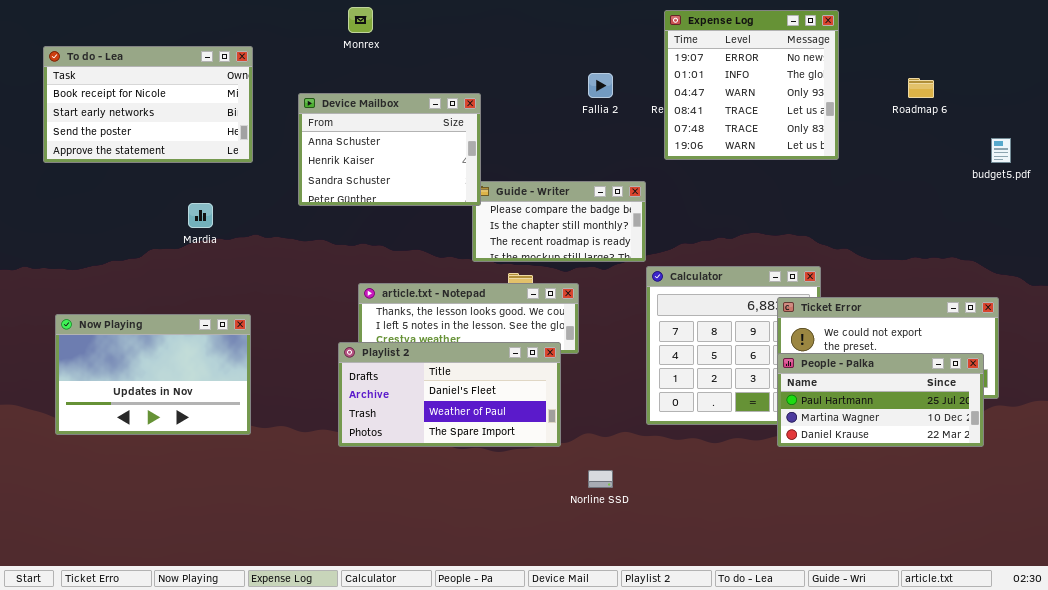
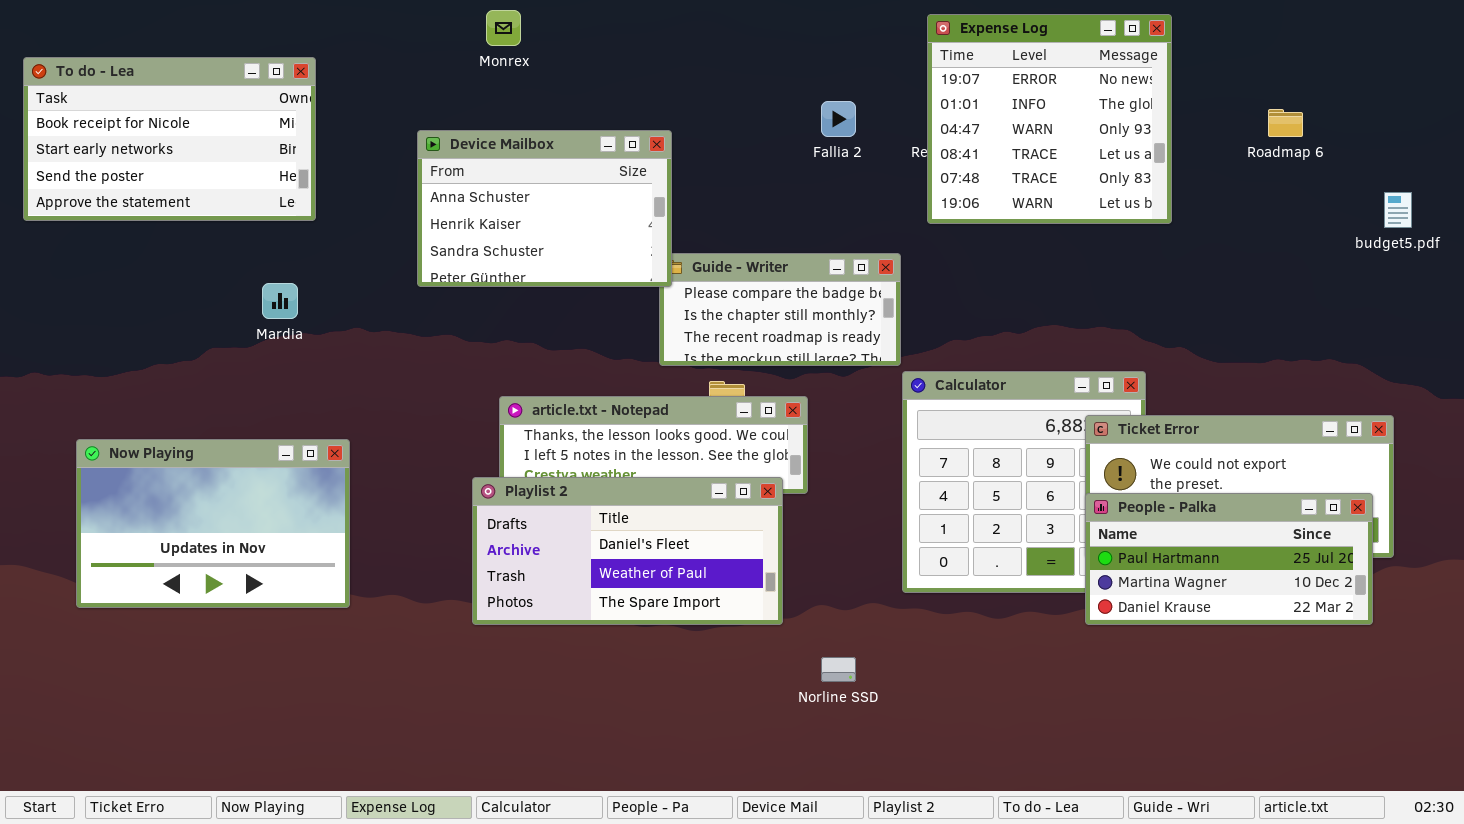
To do - Lea: [43,46,253,163] -> [23,57,316,221], moved

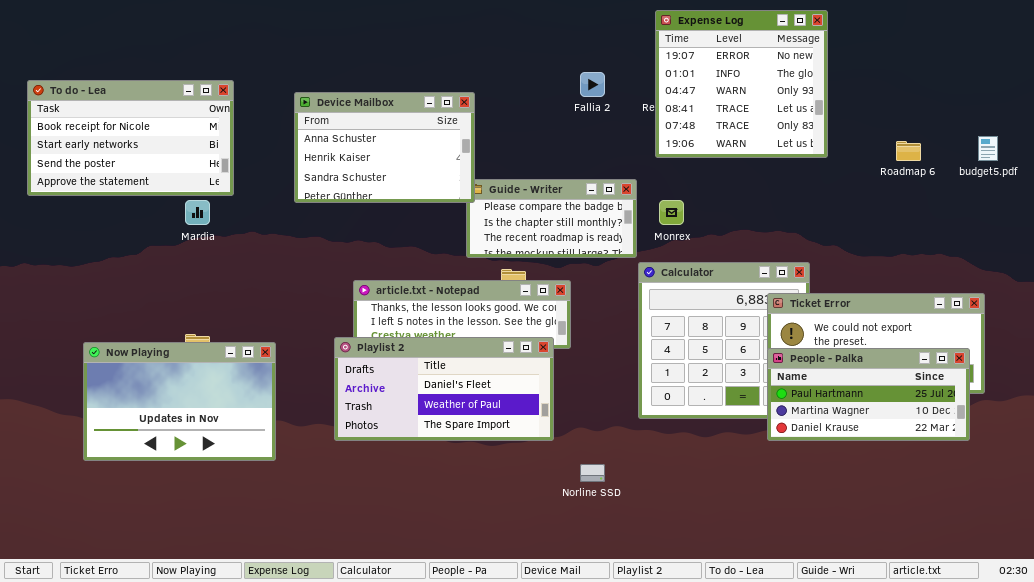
Monrex: [486,10,521,46] -> [659,200,684,225], moved
To do - Lea: [23,57,316,221] -> [27,80,234,196], moved
Roadmap 6: [1268,109,1303,137] -> [896,141,921,161], moved
Now Playing: [76,439,350,608] -> [83,342,276,461], moved

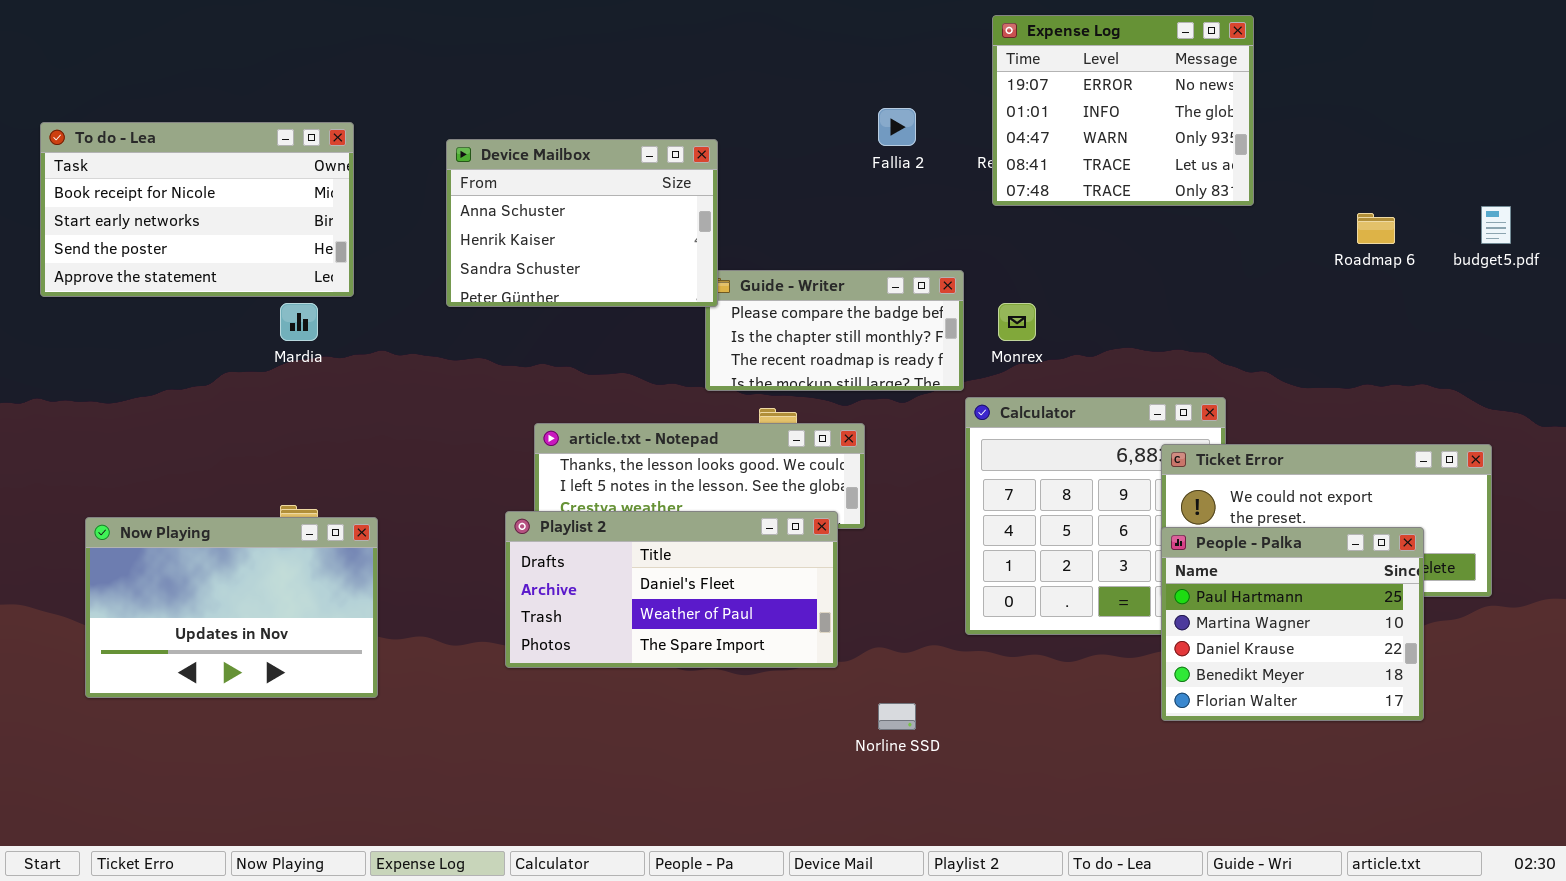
Expense Log: [655,10,828,158] -> [992,15,1254,206], resized
Now Playing: [83,342,276,461] -> [85,517,378,698], moved
People - Palka: [767,348,970,441] -> [1161,527,1424,721], resized

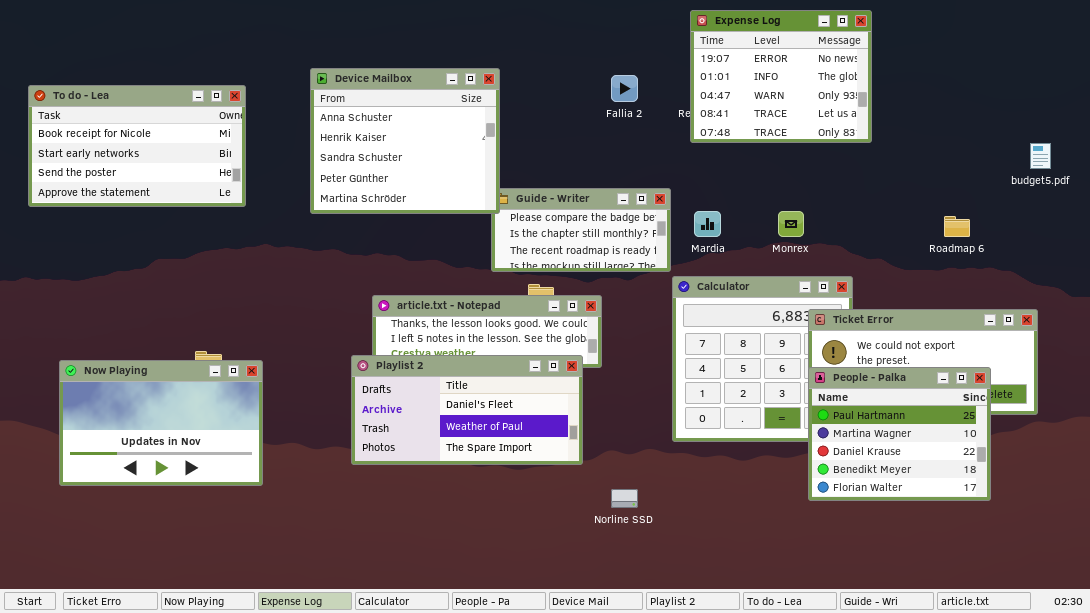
Device Mailbox: [446,139,718,307] -> [310,68,500,214], resized
Roadmap 6: [1357,213,1395,244] -> [944,216,970,237], moved
Mardia: [280,303,318,341] -> [694,211,721,237], moved
Monrex: [998,303,1036,341] -> [778,211,804,237], moved

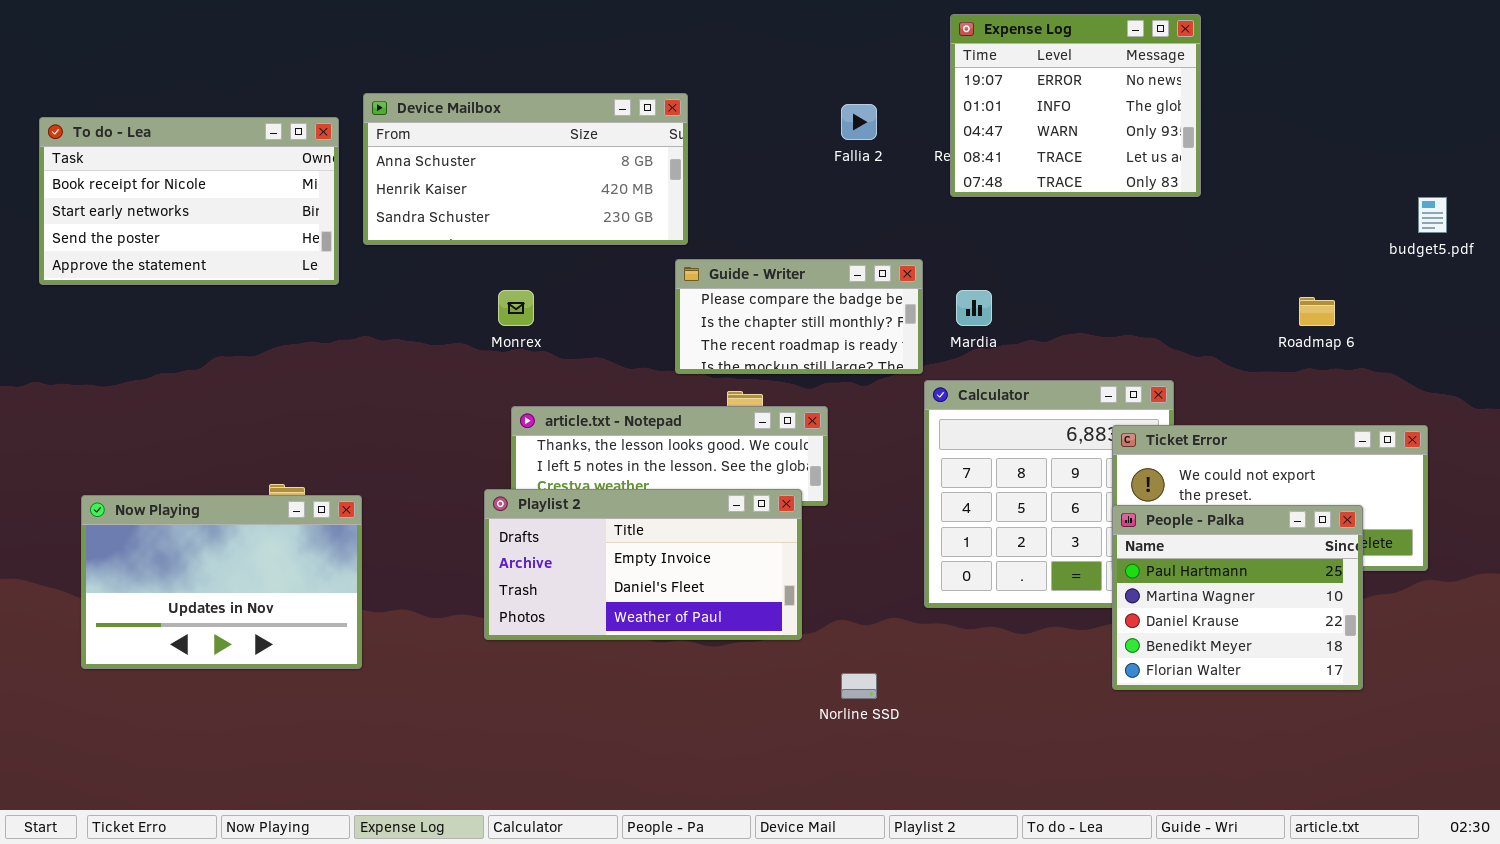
Device Mailbox: [310,68,500,214] -> [363,93,688,245], resized
Monrex: [778,211,804,237] -> [498,290,534,326], moved
Playlist 2: [351,355,583,465] -> [484,489,802,640], scrolled up 1 row

